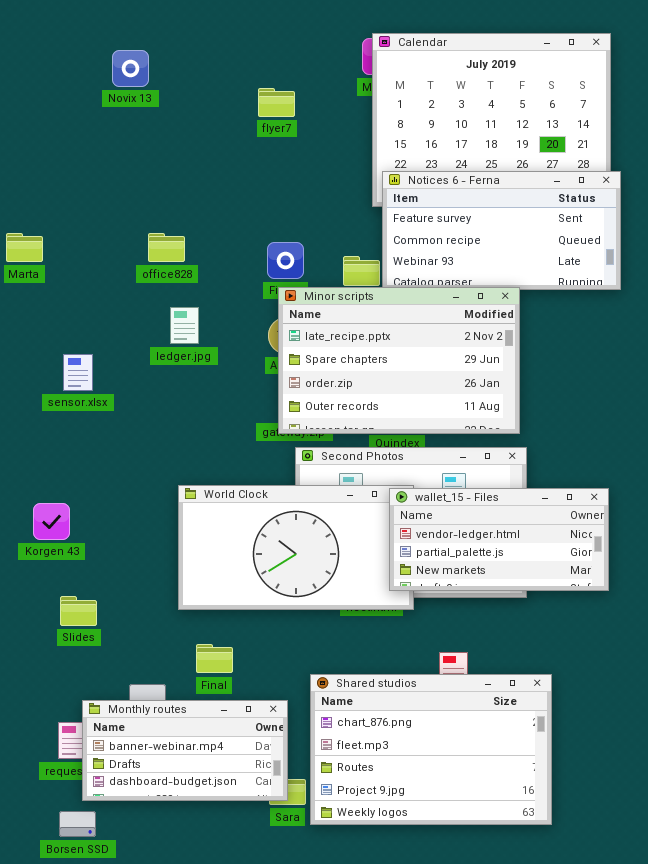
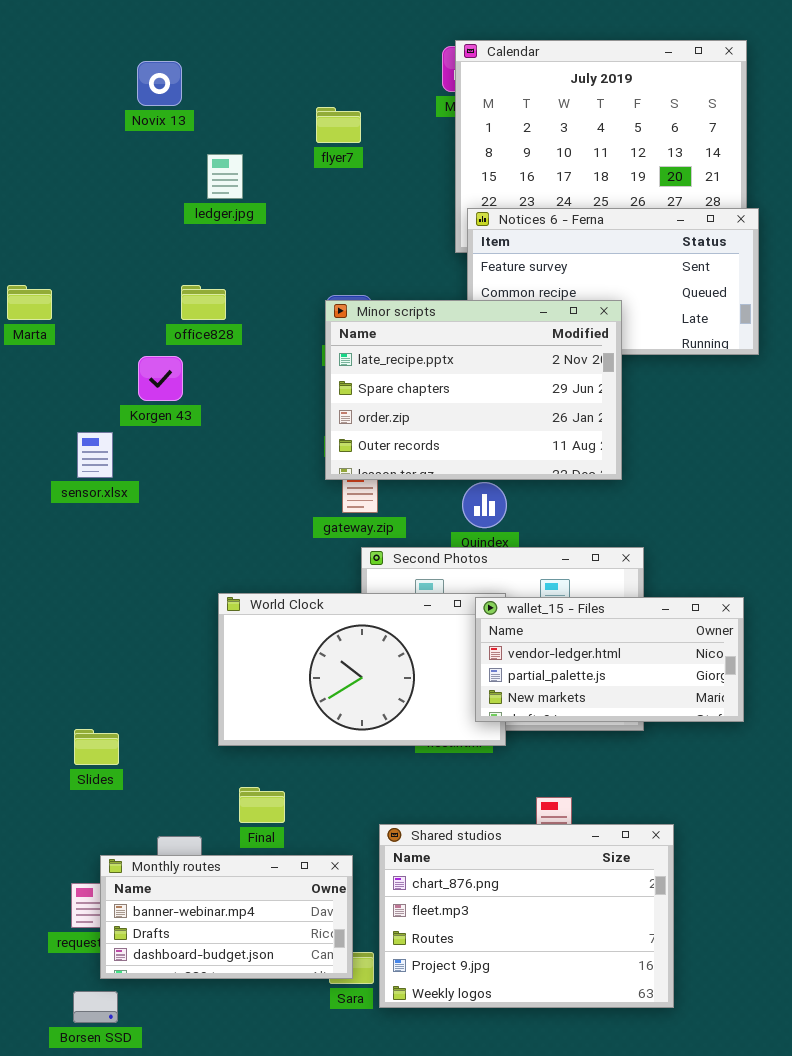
Minor scripts: [278,287,520,434] -> [325,300,622,480], moved
ledger.jpg: [170,307,199,344] -> [207,154,243,199], moved
Korgen 43: [33,503,70,540] -> [138,356,183,401], moved

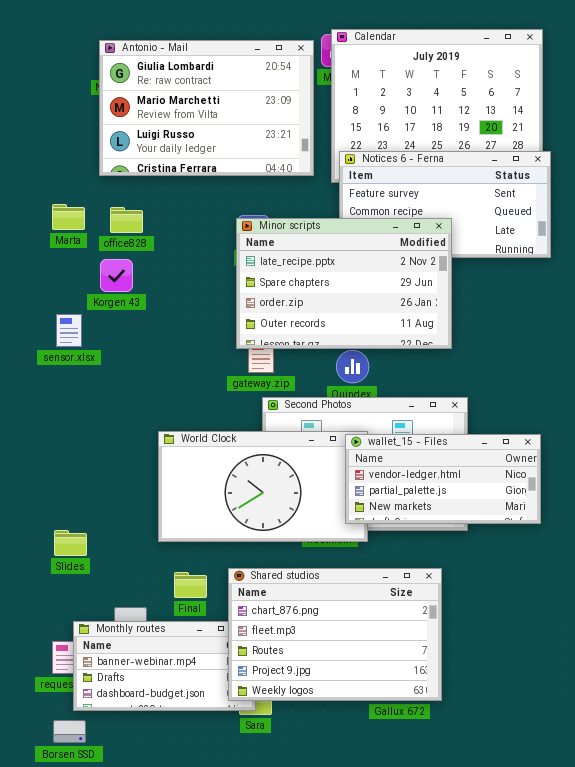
Antonio - Mail: none -> [99,40,314,176], opened
Marta: [7,285,52,320] -> [52,204,85,230], moved
office828: [181,285,226,320] -> [110,207,143,233], moved
Shared studios: [379,824,674,1008] -> [228,568,442,701], moved

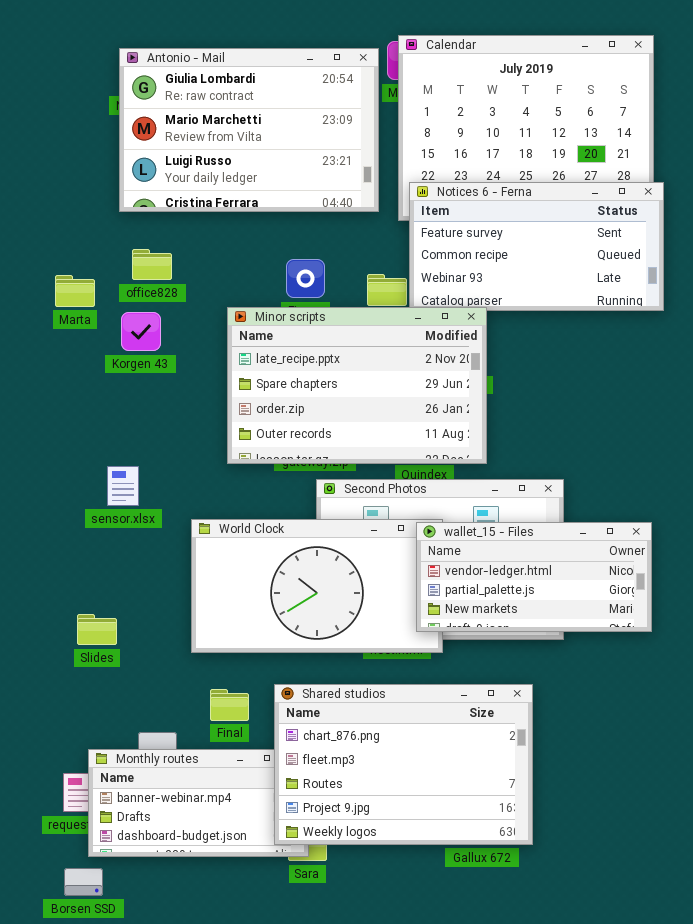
Marta: [52,204,85,230] -> [55,275,95,307], moved
Minor scripts: [236,218,452,349] -> [227,307,487,464], moved
sensor.xlsx: [56,314,82,347] -> [107,466,139,506], moved
Slides: [54,530,87,556] -> [77,614,117,645], moved

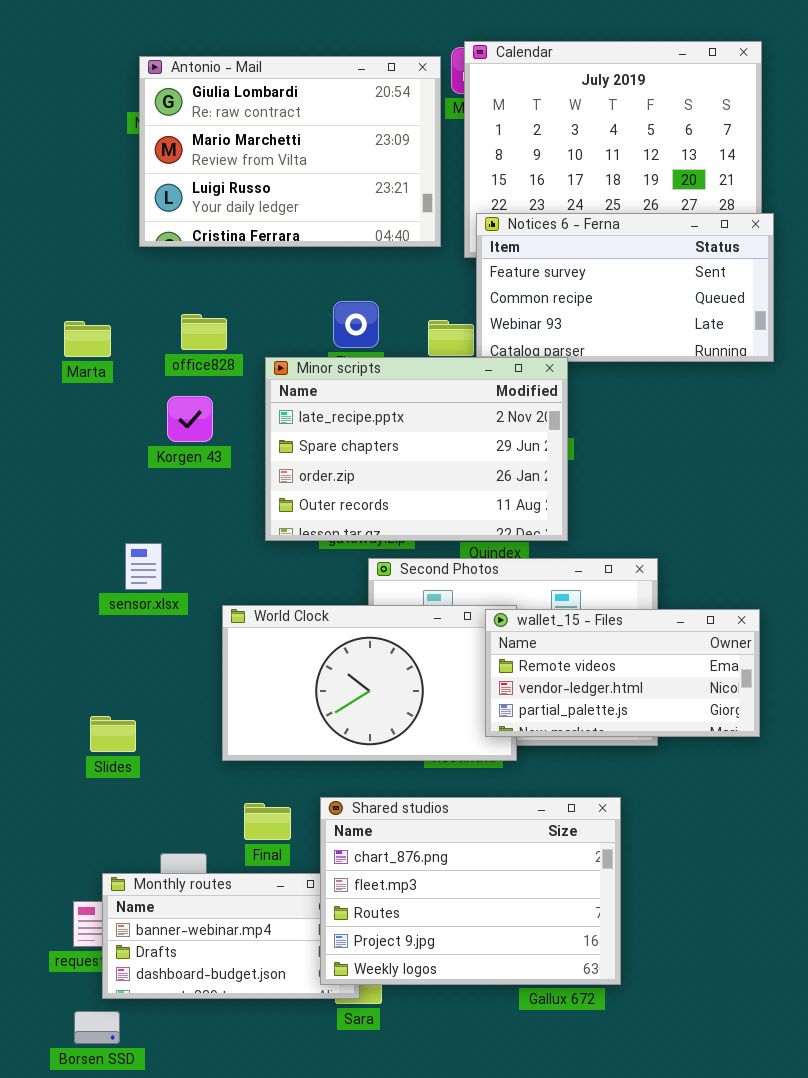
office828: [132,249,172,280] -> [181,314,227,350], moved
Korgen 43: [121,312,161,351] -> [167,396,213,442], moved
wallet_15 - Files: [416,522,652,632] -> [485,609,760,737], scrolled up 1 row

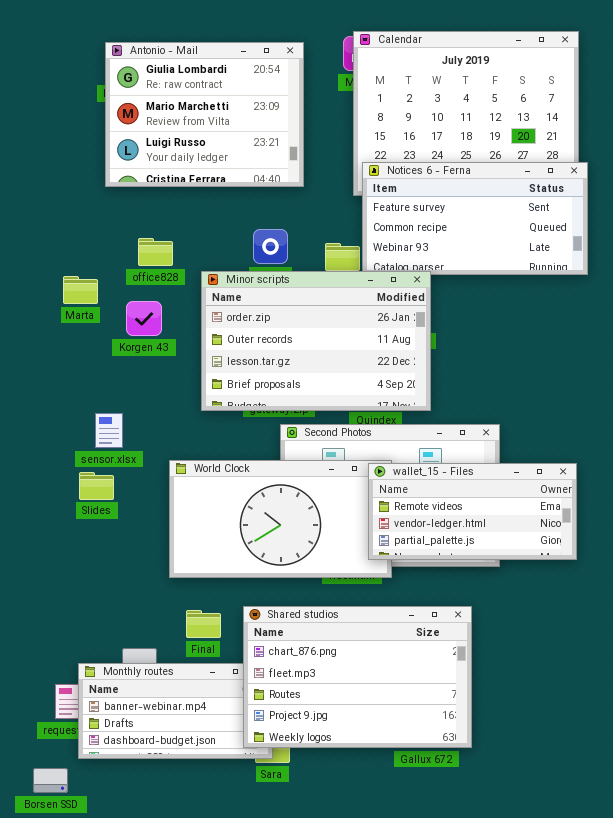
Antonio - Mail: [139,56,441,247] -> [105,42,304,187], resized
Marta: [64,321,111,357] -> [63,276,98,304], moved
Minor scripts: [265,357,568,541] -> [201,271,431,411], scrolled down 2 rows
Slides: [90,716,136,752] -> [79,472,114,500], moved
Borsen SSD: [74,1011,120,1044] -> [33,768,68,793], moved

